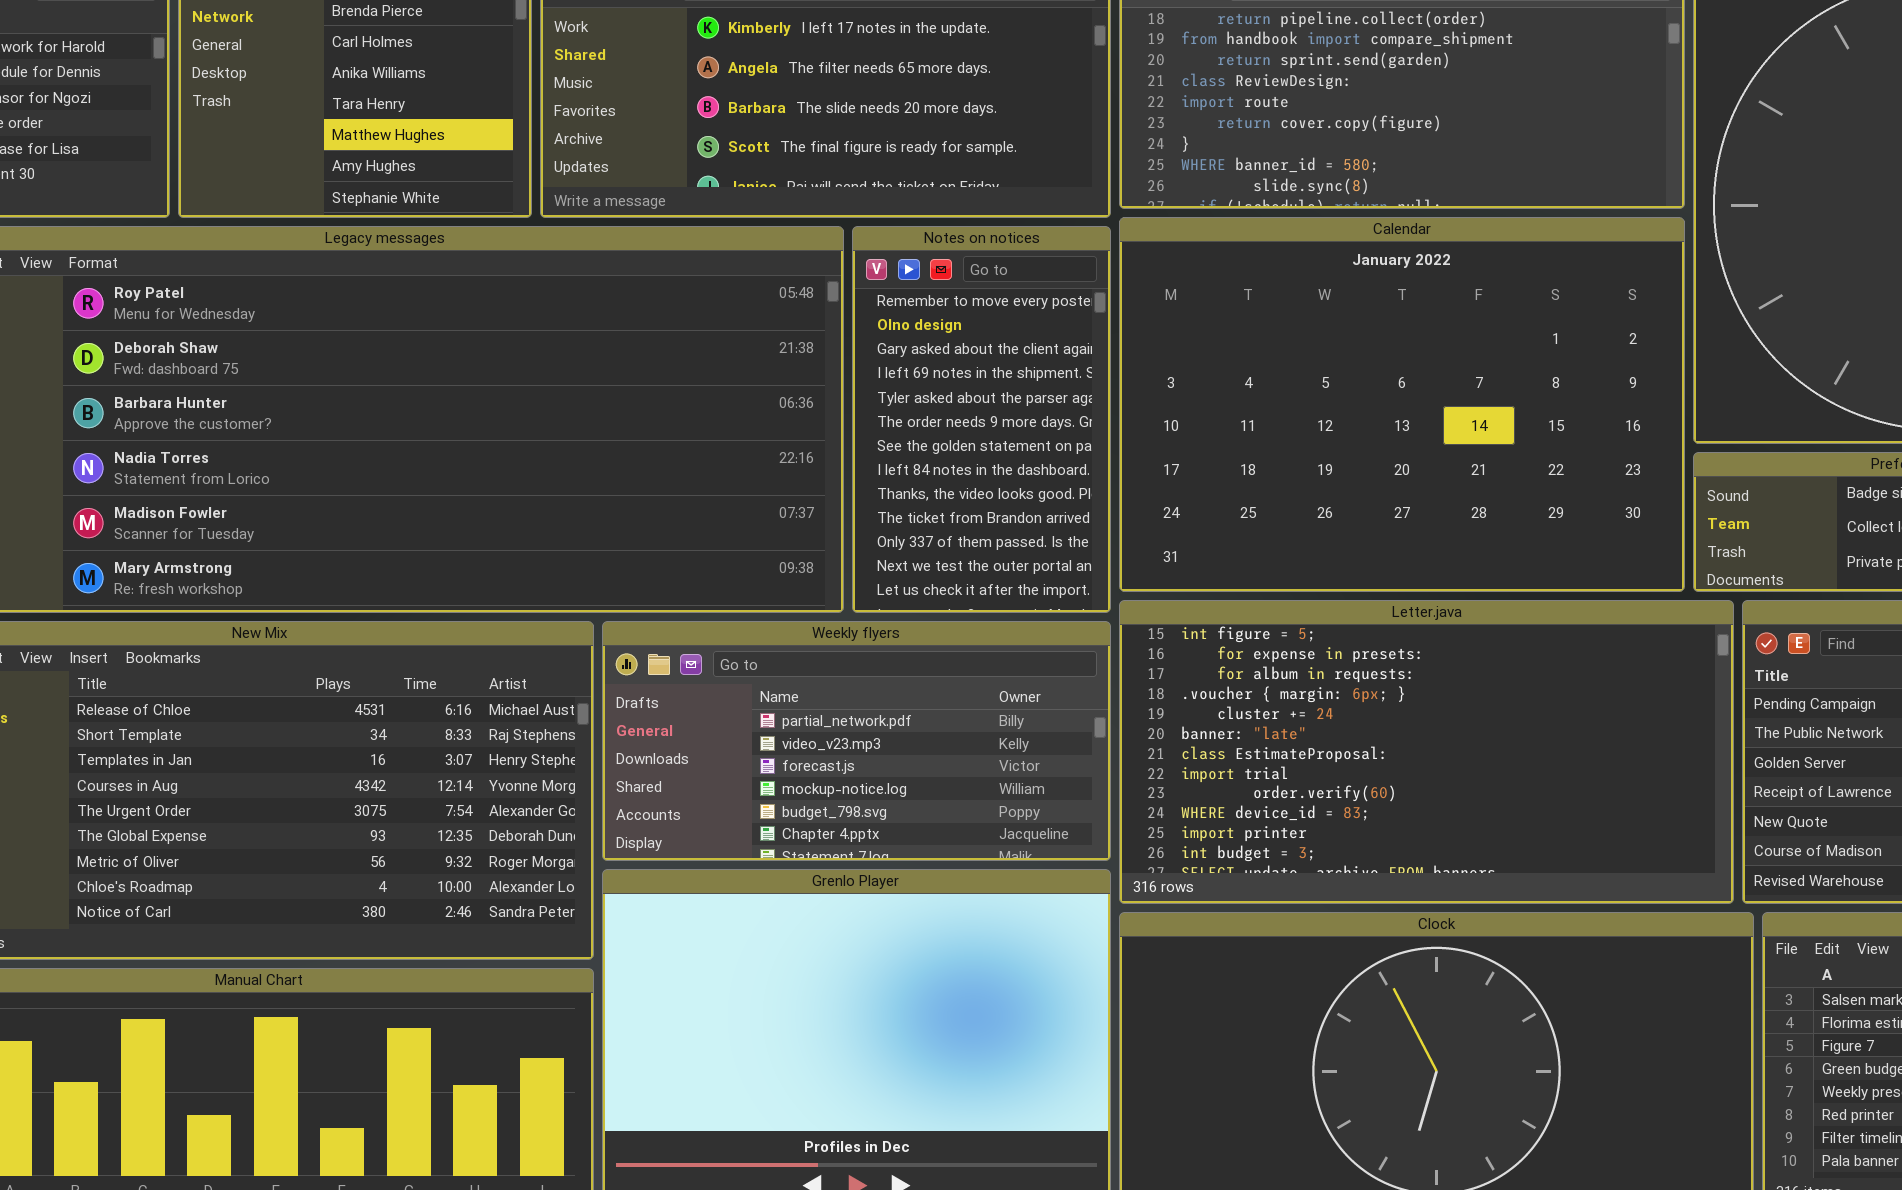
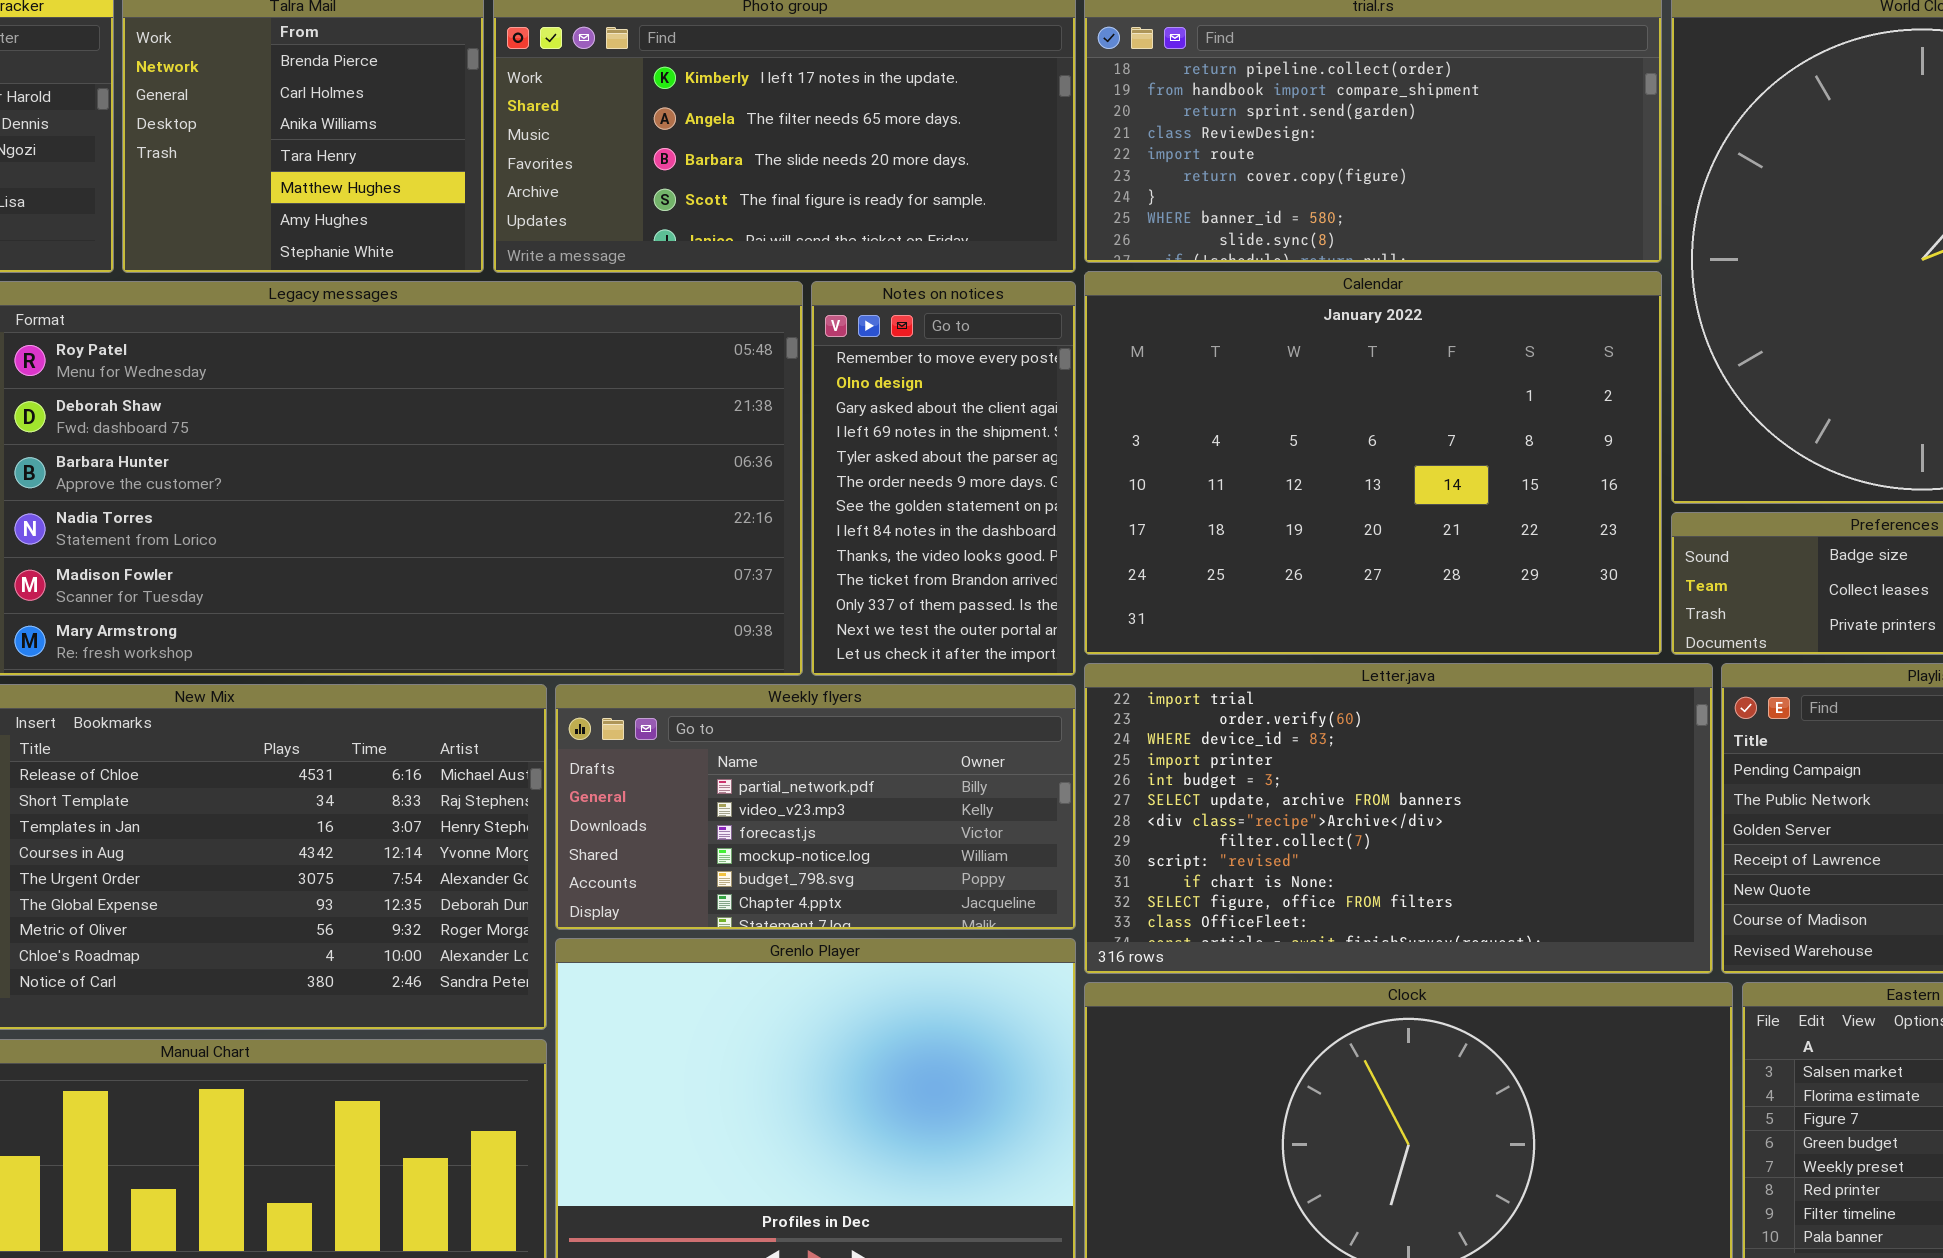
Letter.java: [1119,600,1734,904] -> [1084,663,1713,974], scrolled down 7 rows

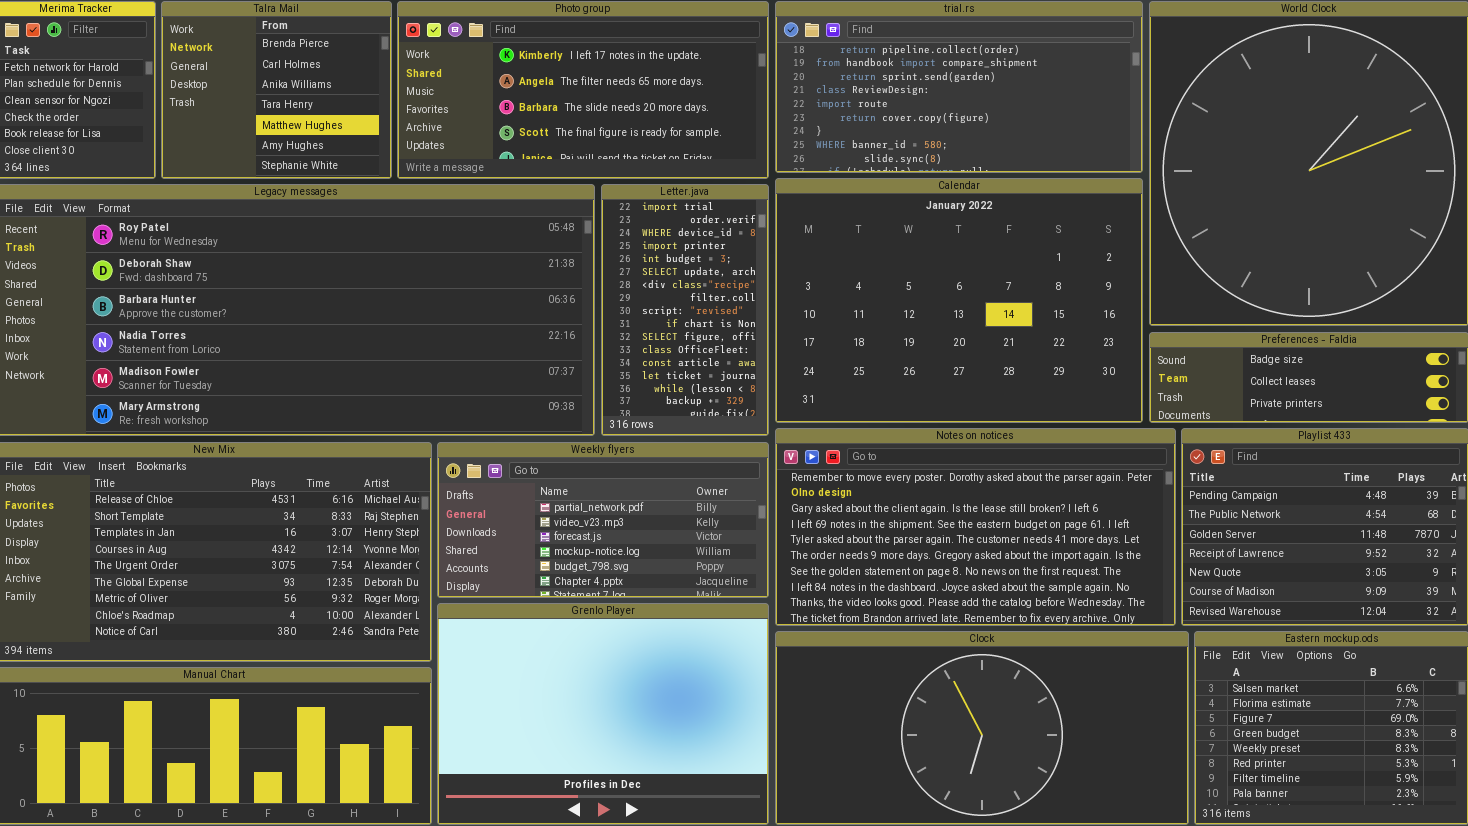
Notes on notices: [811,281,1076,676] -> [775,428,1176,626], moved, resized
Letter.java: [1084,663,1713,974] -> [601,184,769,436], moved, resized

